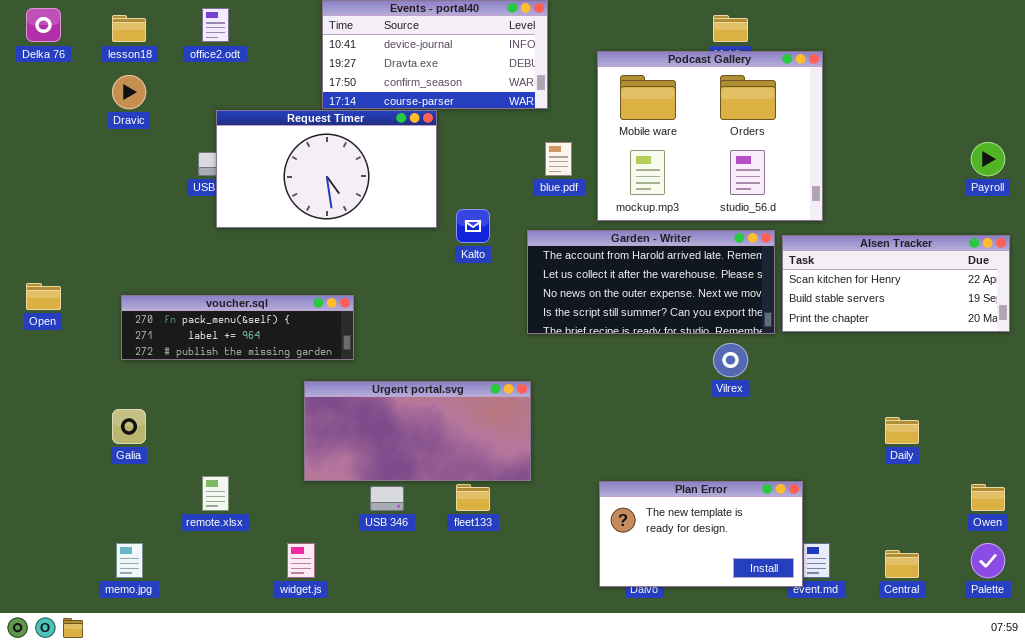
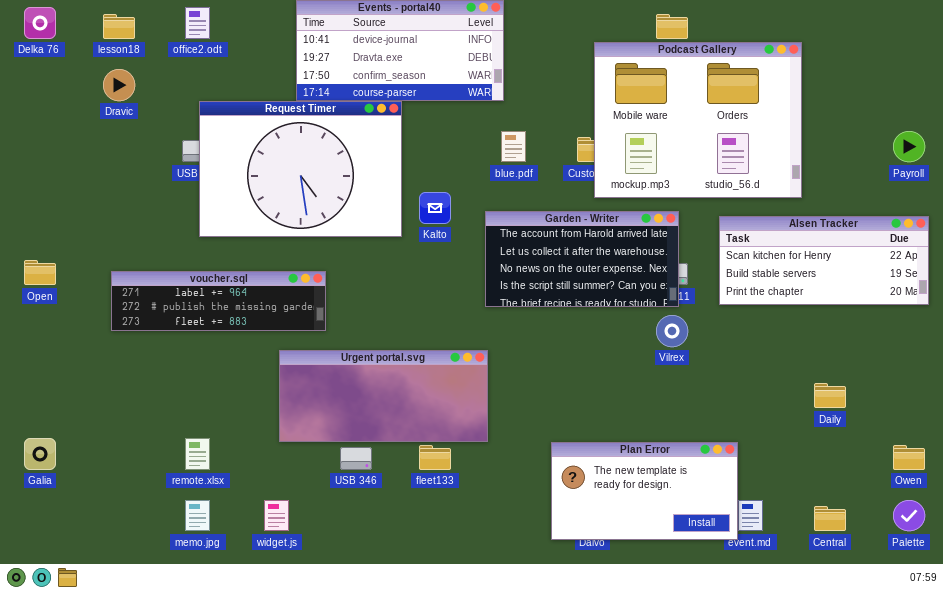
Podcast Gallery: [597,51,823,221] -> [594,42,802,198], moved
Request Timer: [216,110,437,228] -> [199,101,402,237], resized
Garden - Writer: [527,230,775,334] -> [485,211,679,307], resized
voucher.sql: [121,295,354,360] -> [111,271,326,331], scrolled down 1 row
Galia: [112,409,146,444] -> [24,438,56,470], moved
memo.jpg: [116,543,143,578] -> [185,500,210,531], moved

